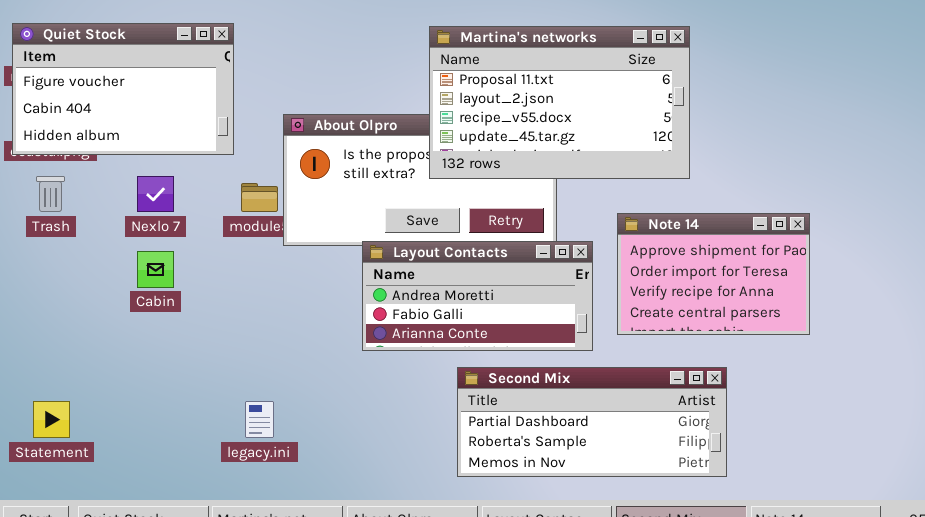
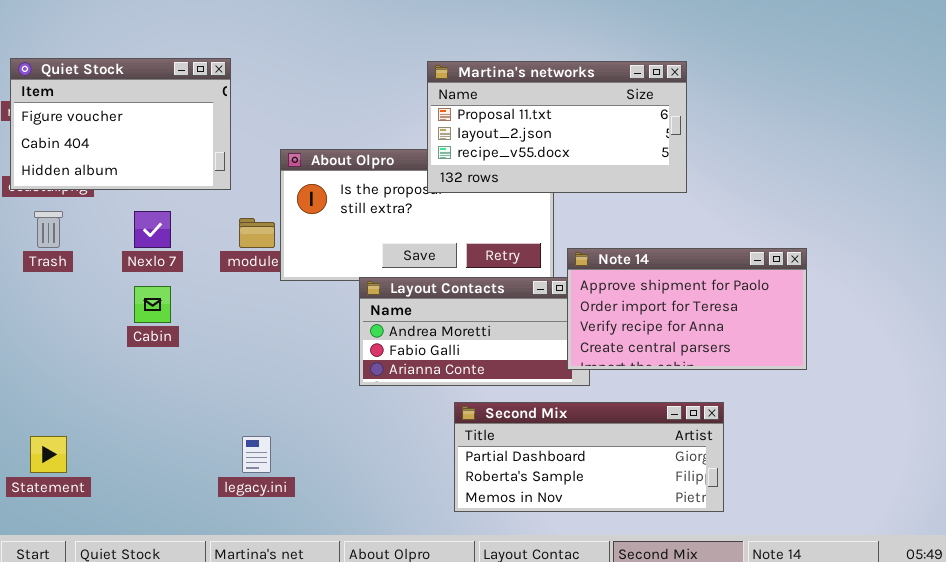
Martina's networks: [429,26,690,179] -> [427,61,687,193], resized
Note 14: [617,213,810,335] -> [567,248,807,370], resized

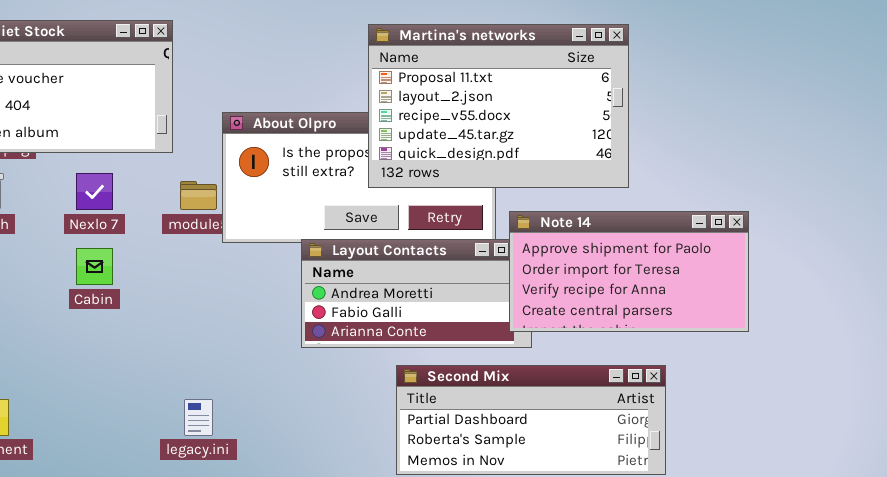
Martina's networks: [427,61,687,193] -> [368,24,629,188], resized

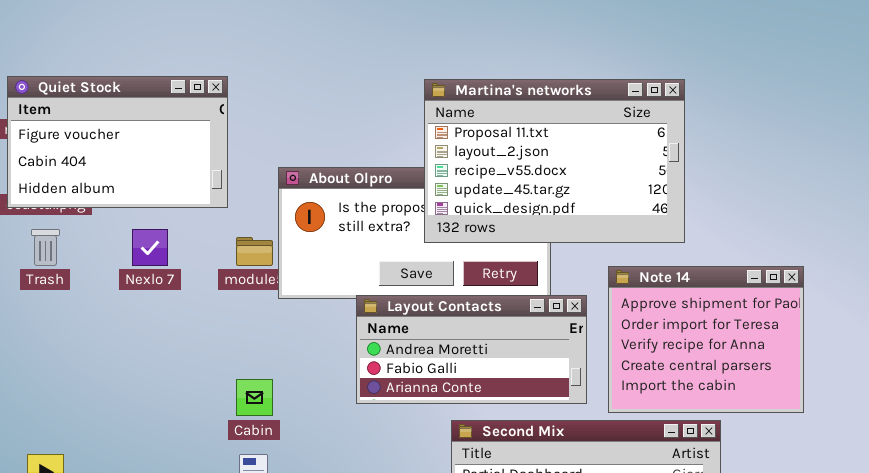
Note 14: [509,211,749,332] -> [608,266,804,413], resized
Cabin: [76,248,113,285] -> [236,379,273,416], moved

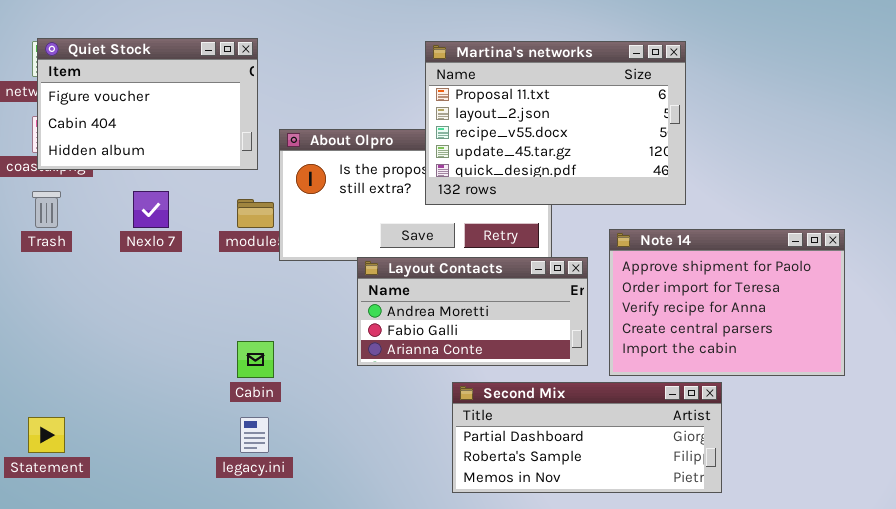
Quiet Stock: [7,76,228,208] -> [37,38,258,170], moved
Note 14: [608,266,804,413] -> [609,229,845,376], resized

